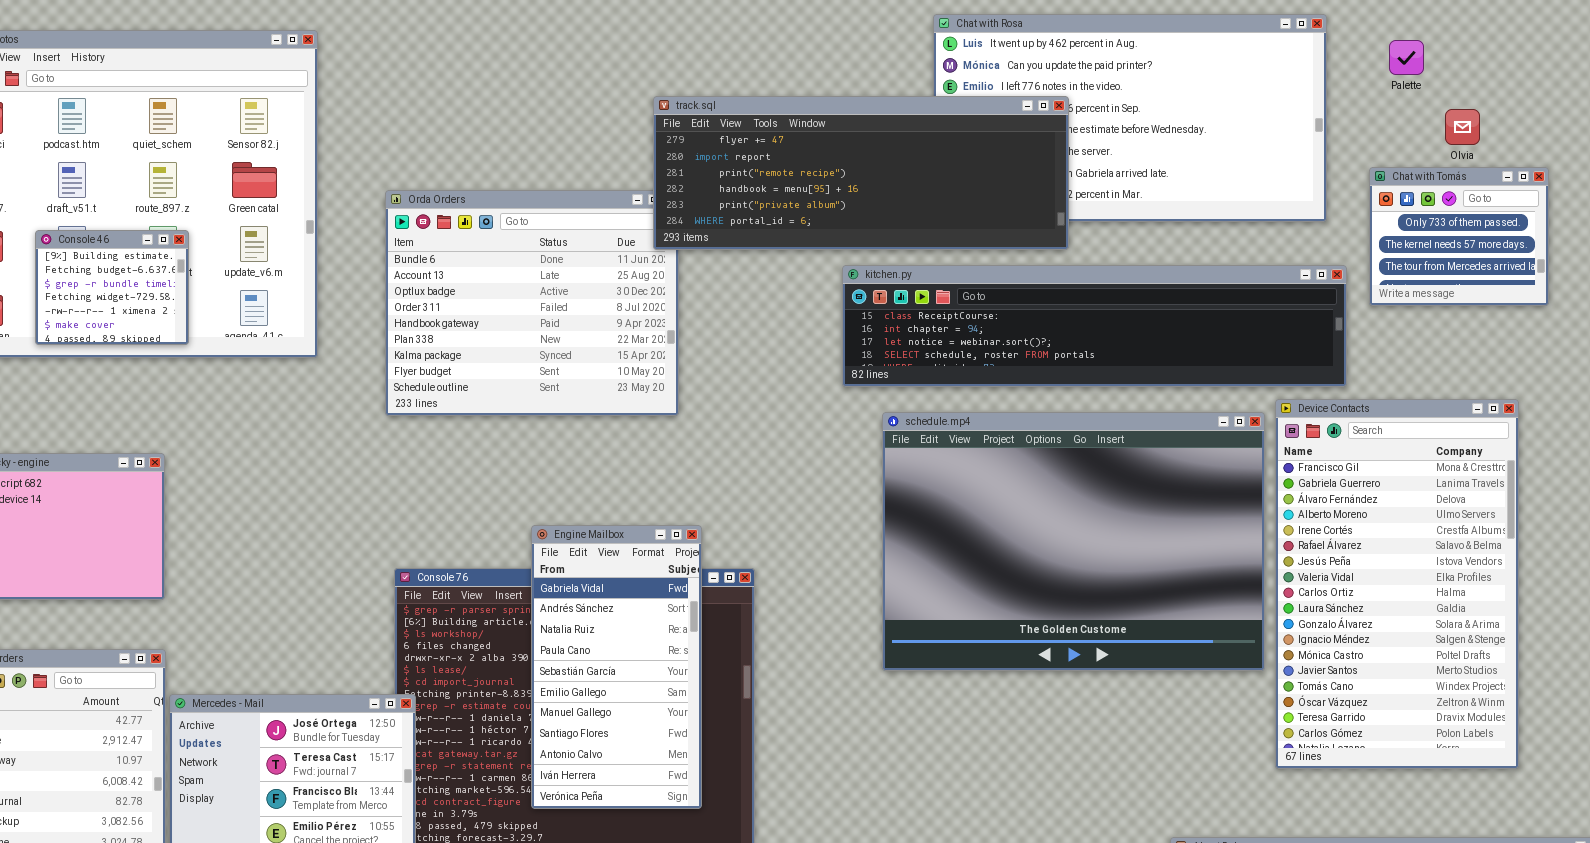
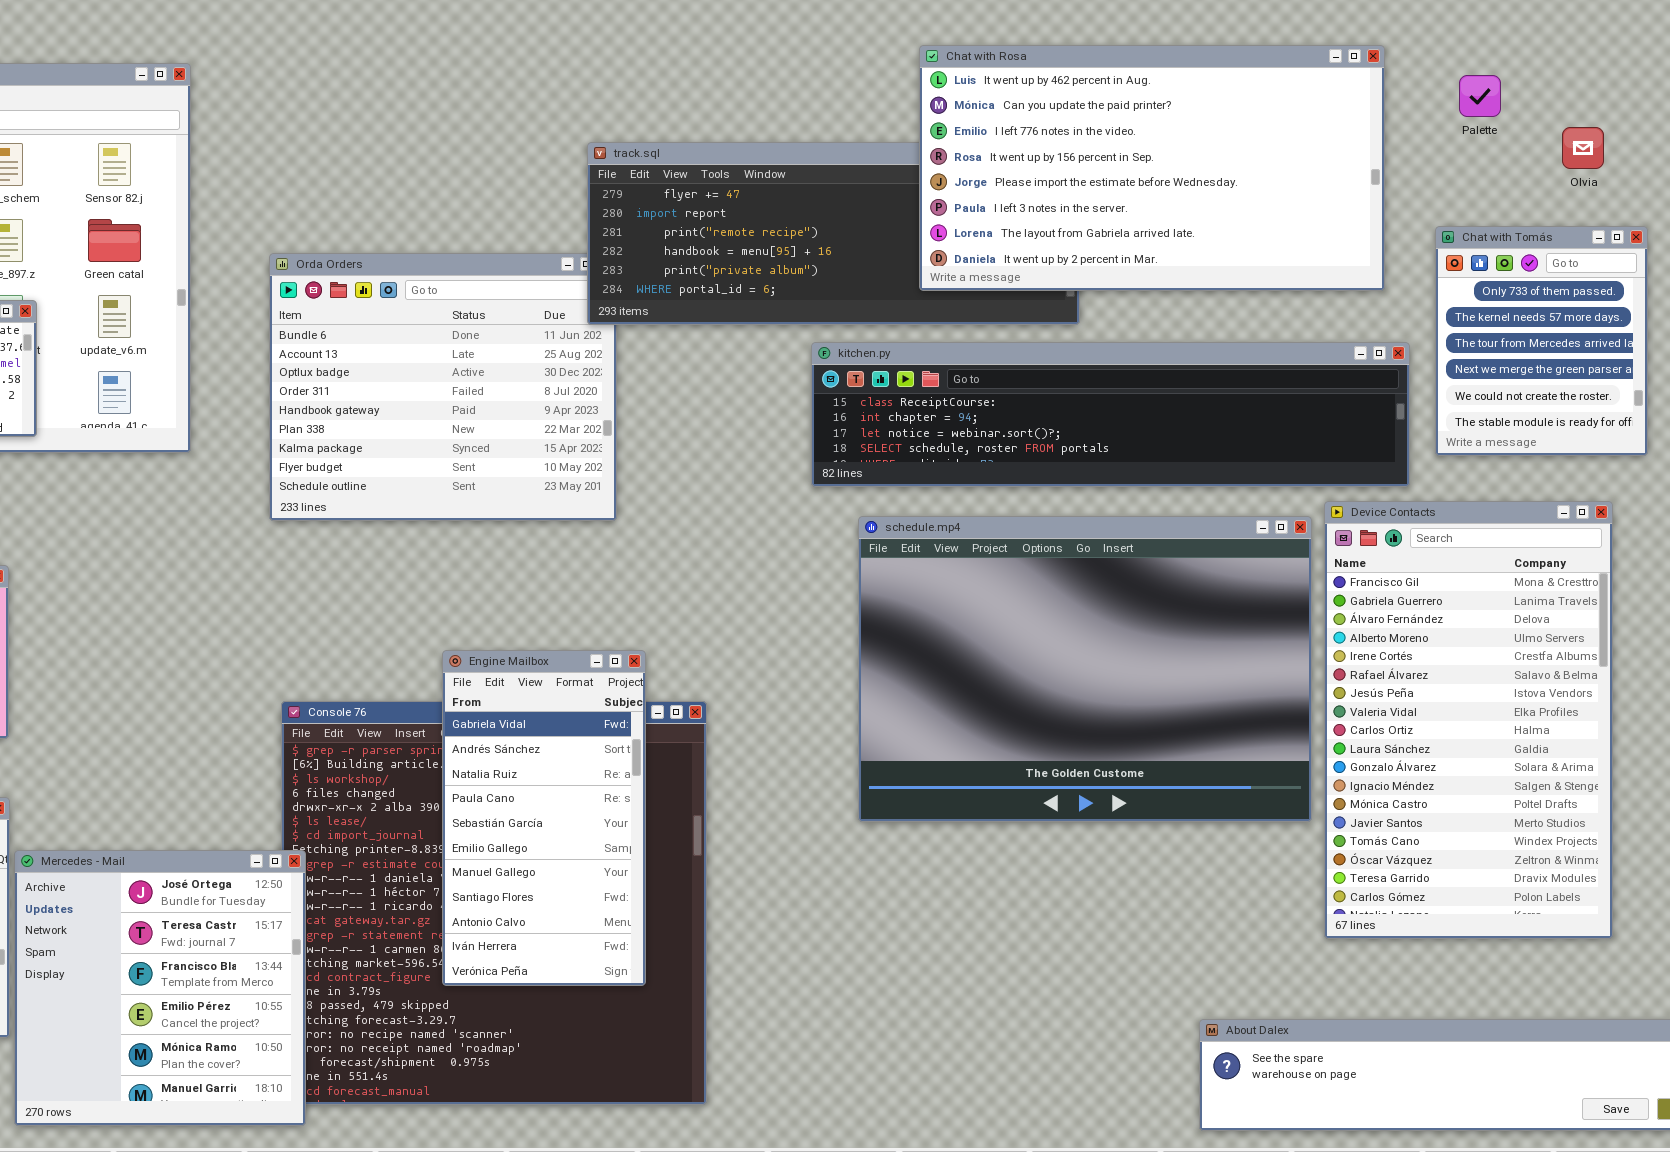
Chat with Rosa: [933,14,1327,222] -> [919,45,1385,291], raised
Olvia: [1445,109,1480,145] -> [1562,127,1604,169], moved
Chat with Tomás: [1369,167,1549,306] -> [1435,226,1648,456], resized

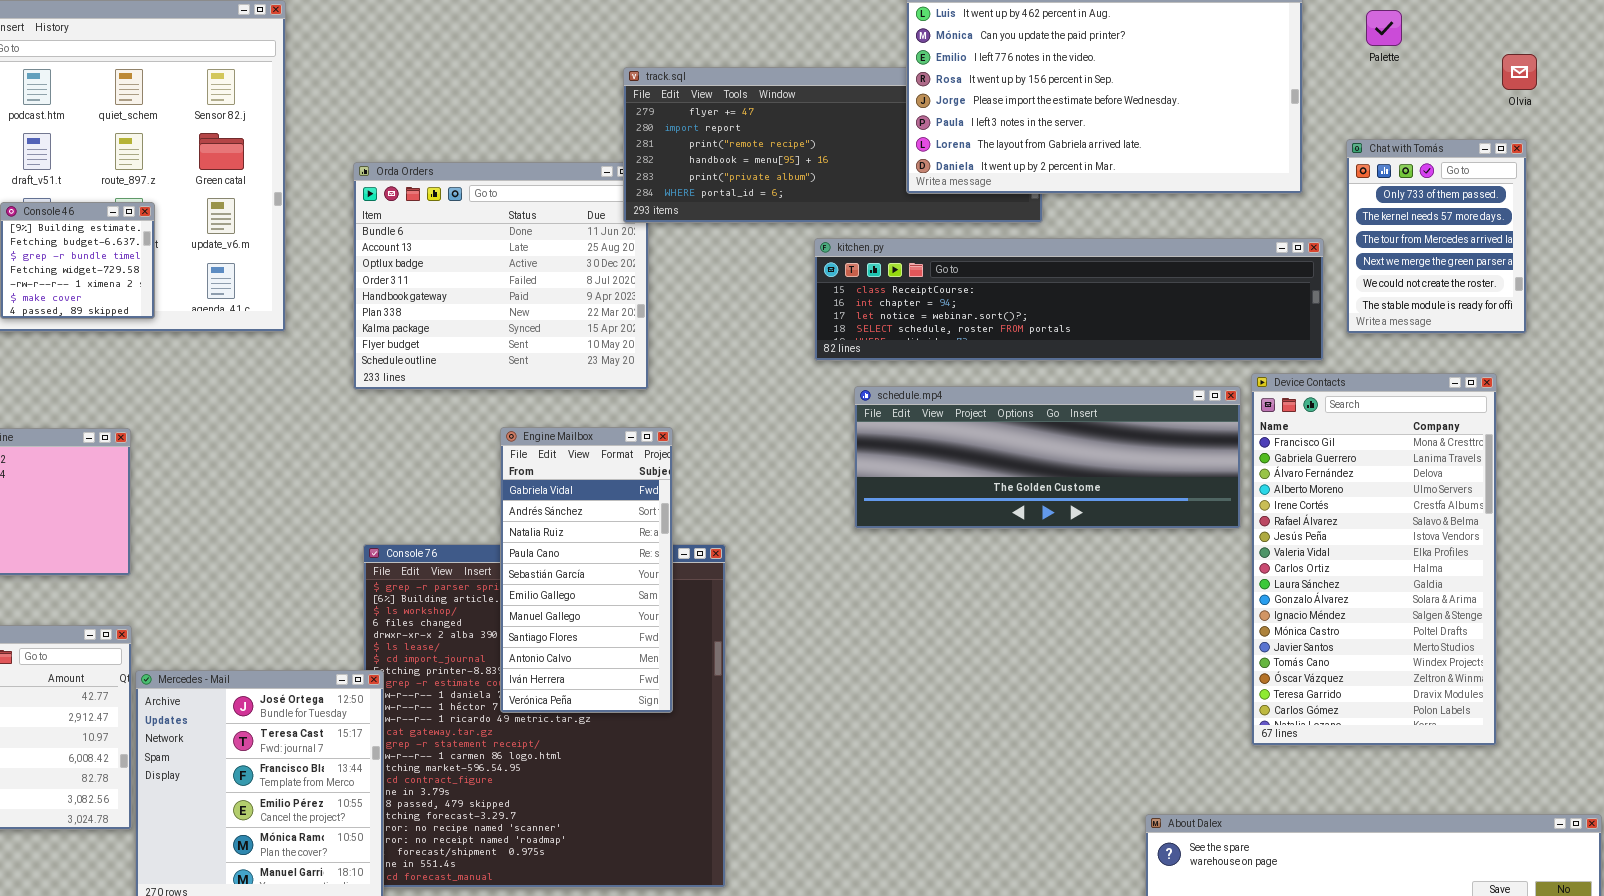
Olvia: [1562,127,1604,169] -> [1502,54,1537,90], moved
schedule.mp4: [858,516,1312,822] -> [854,386,1241,529], resized
Engine Mailbox: [442,650,646,986] -> [500,427,673,713], moved

